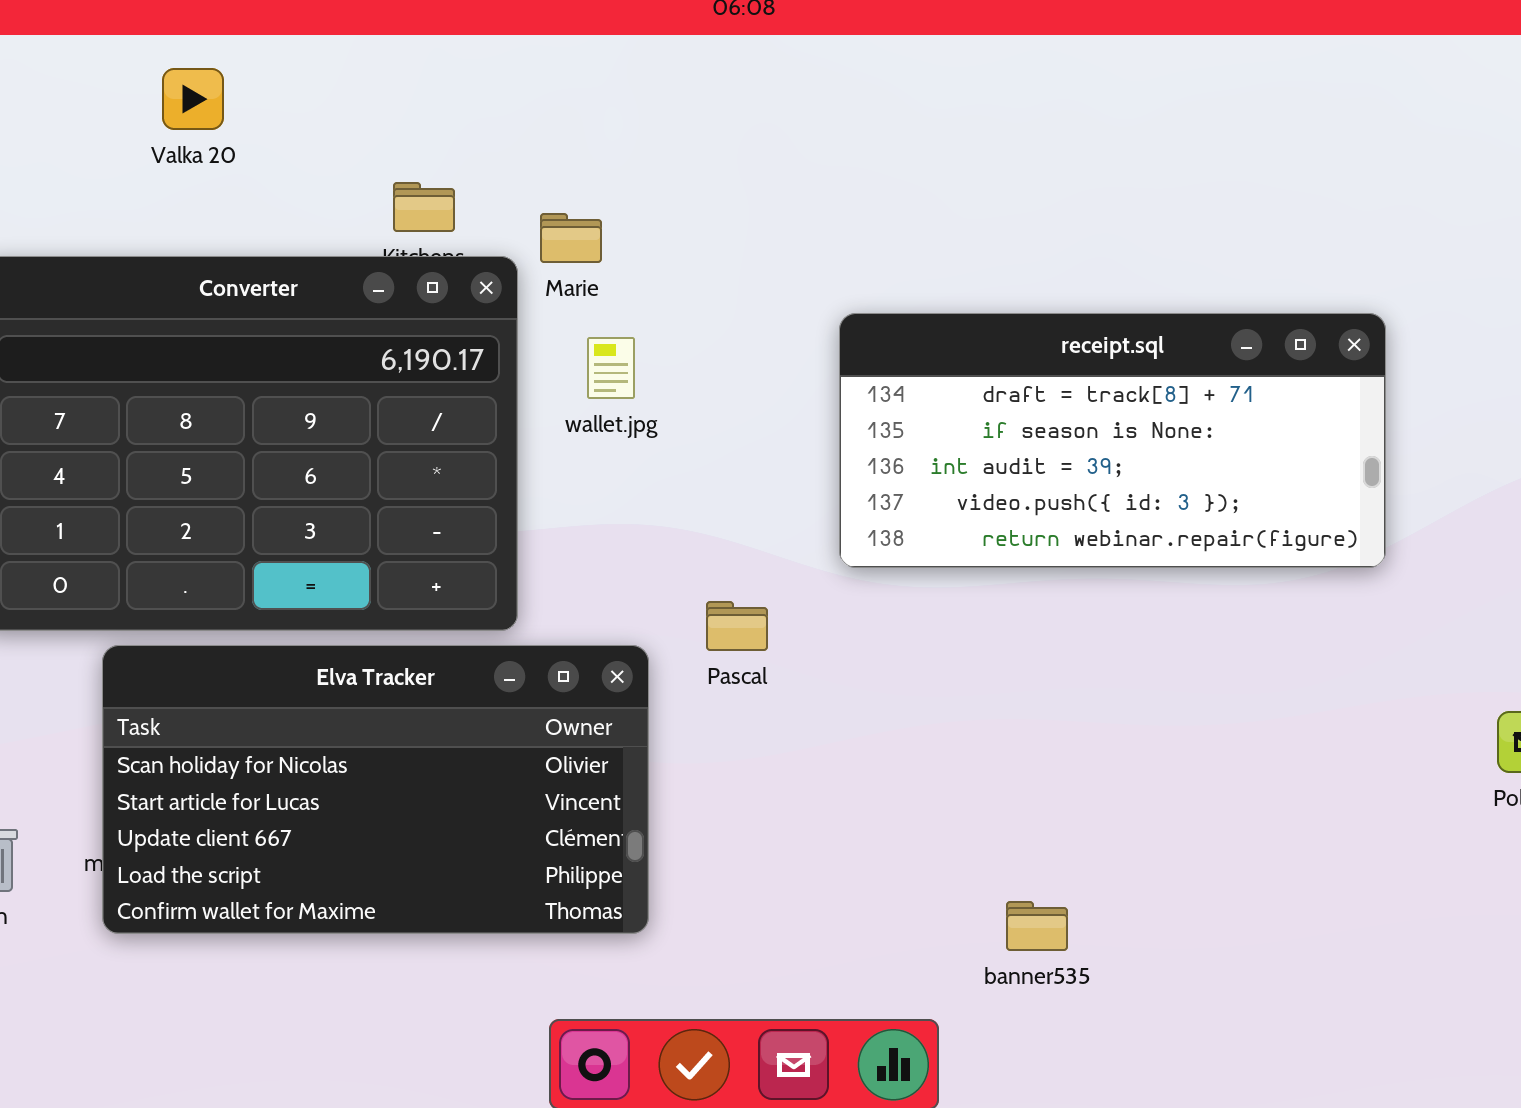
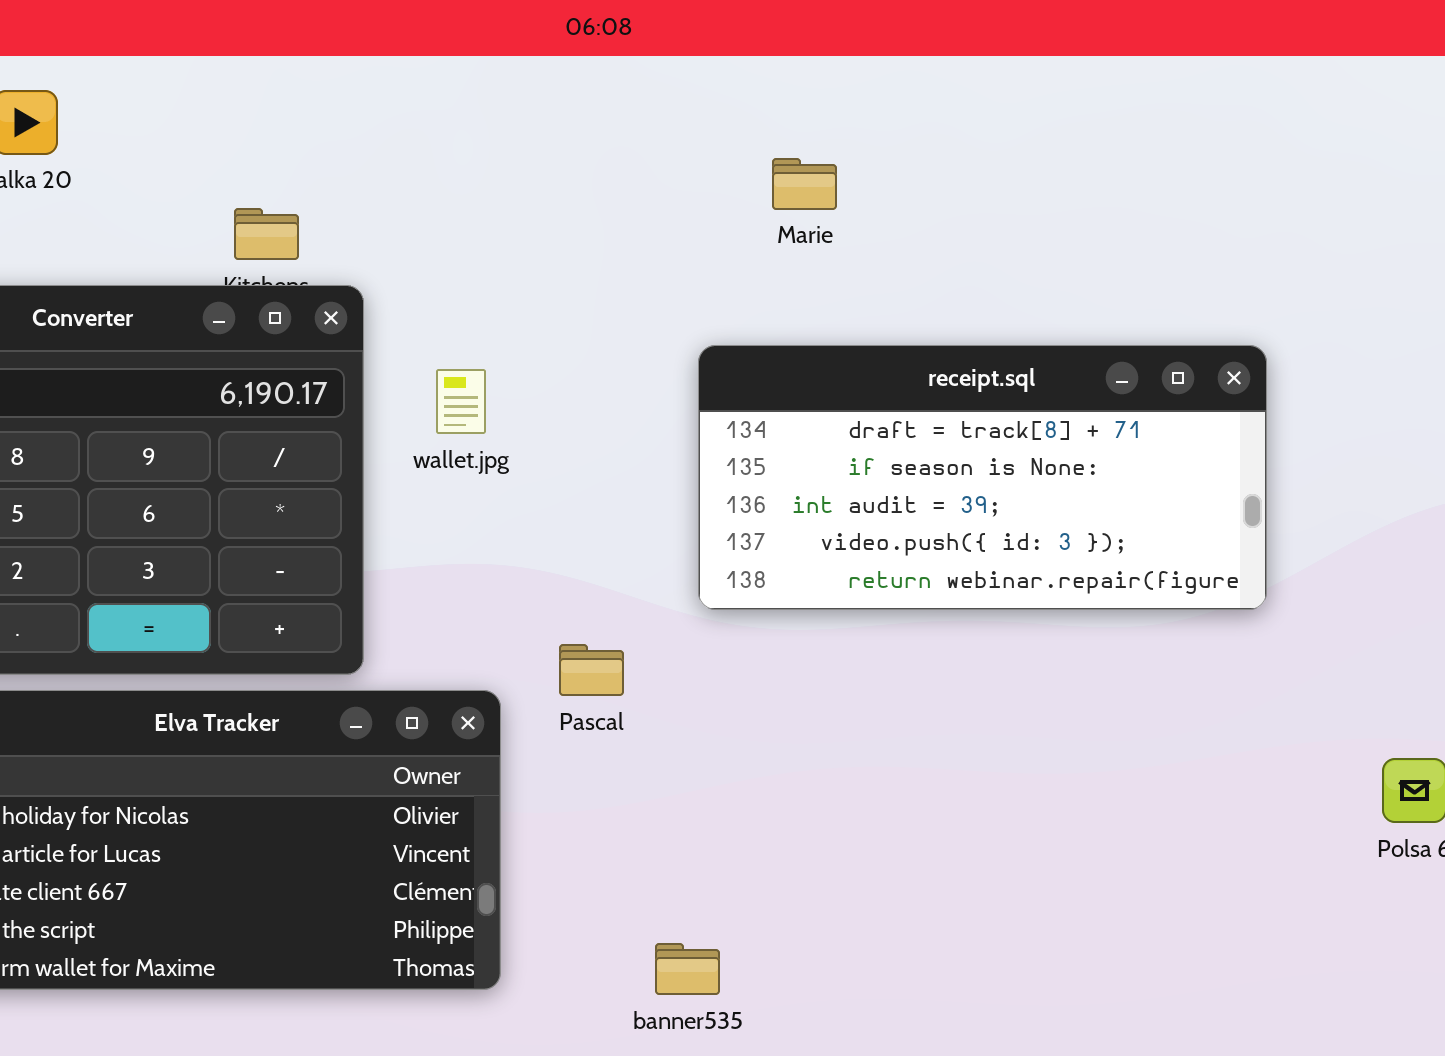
Marie: [540,213,602,263] -> [772,158,837,210], moved
banner535: [1006,901,1068,951] -> [655,943,720,995], moved

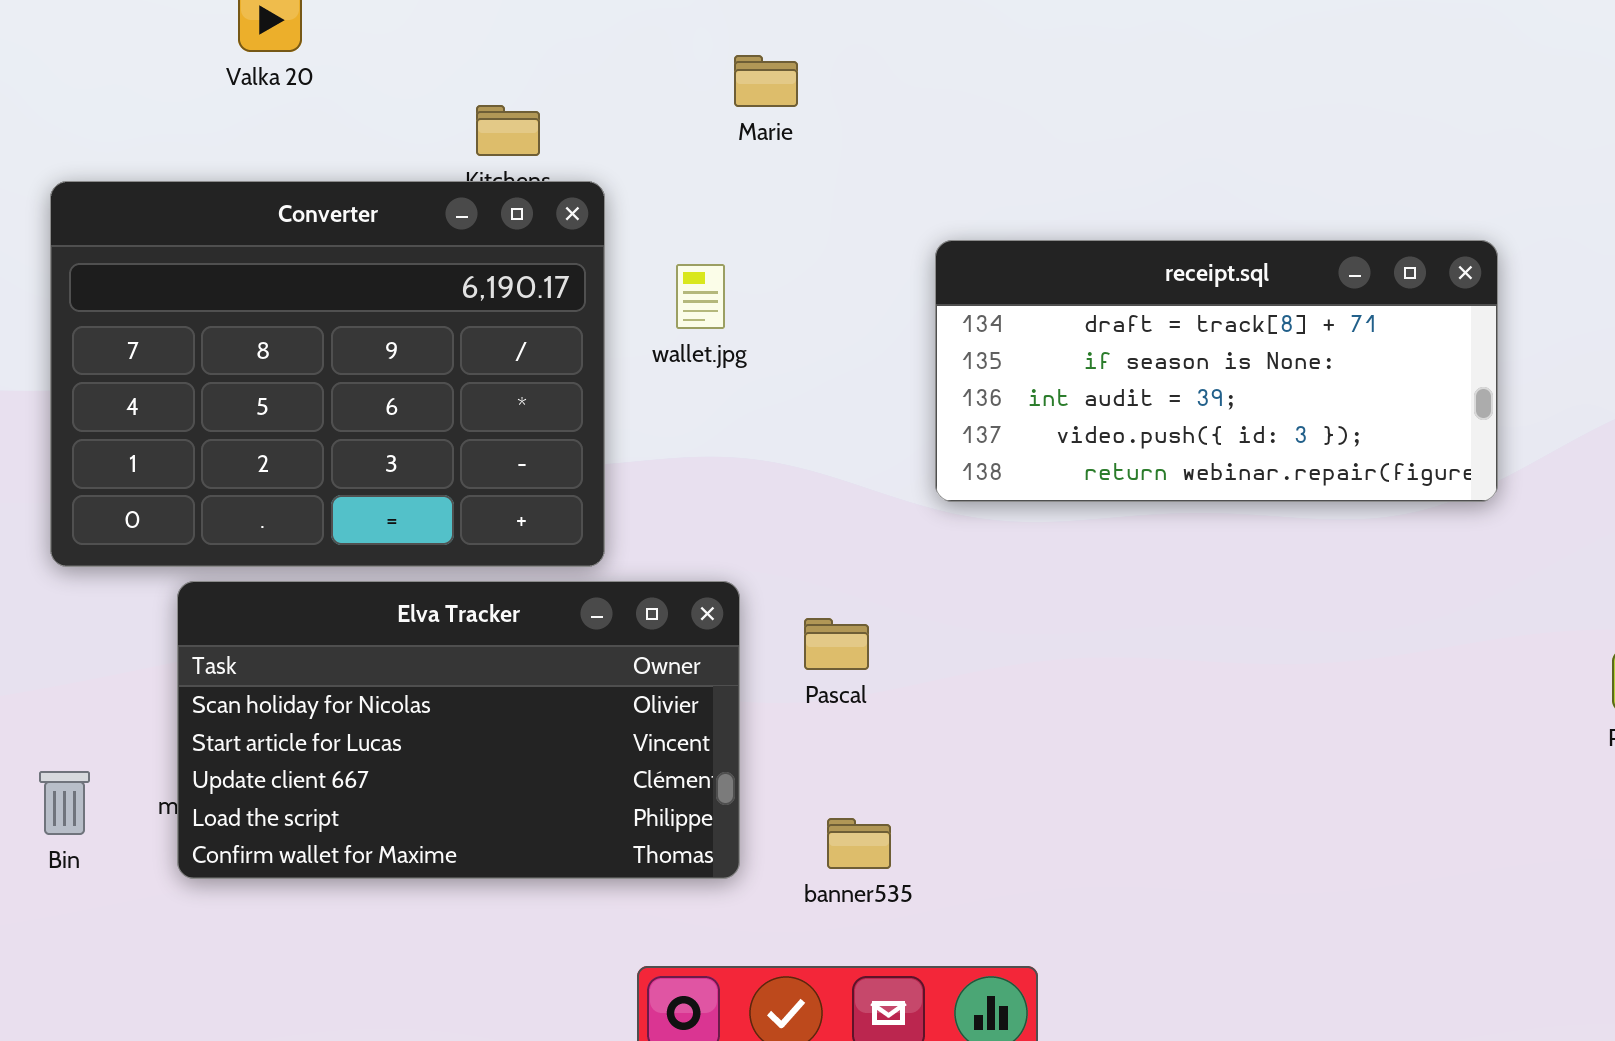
Marie: [772,158,837,210] -> [734,55,798,107], moved
Pascal: [559,644,624,696] -> [804,618,869,670], moved
banner535: [655,943,720,995] -> [827,818,891,869], moved

